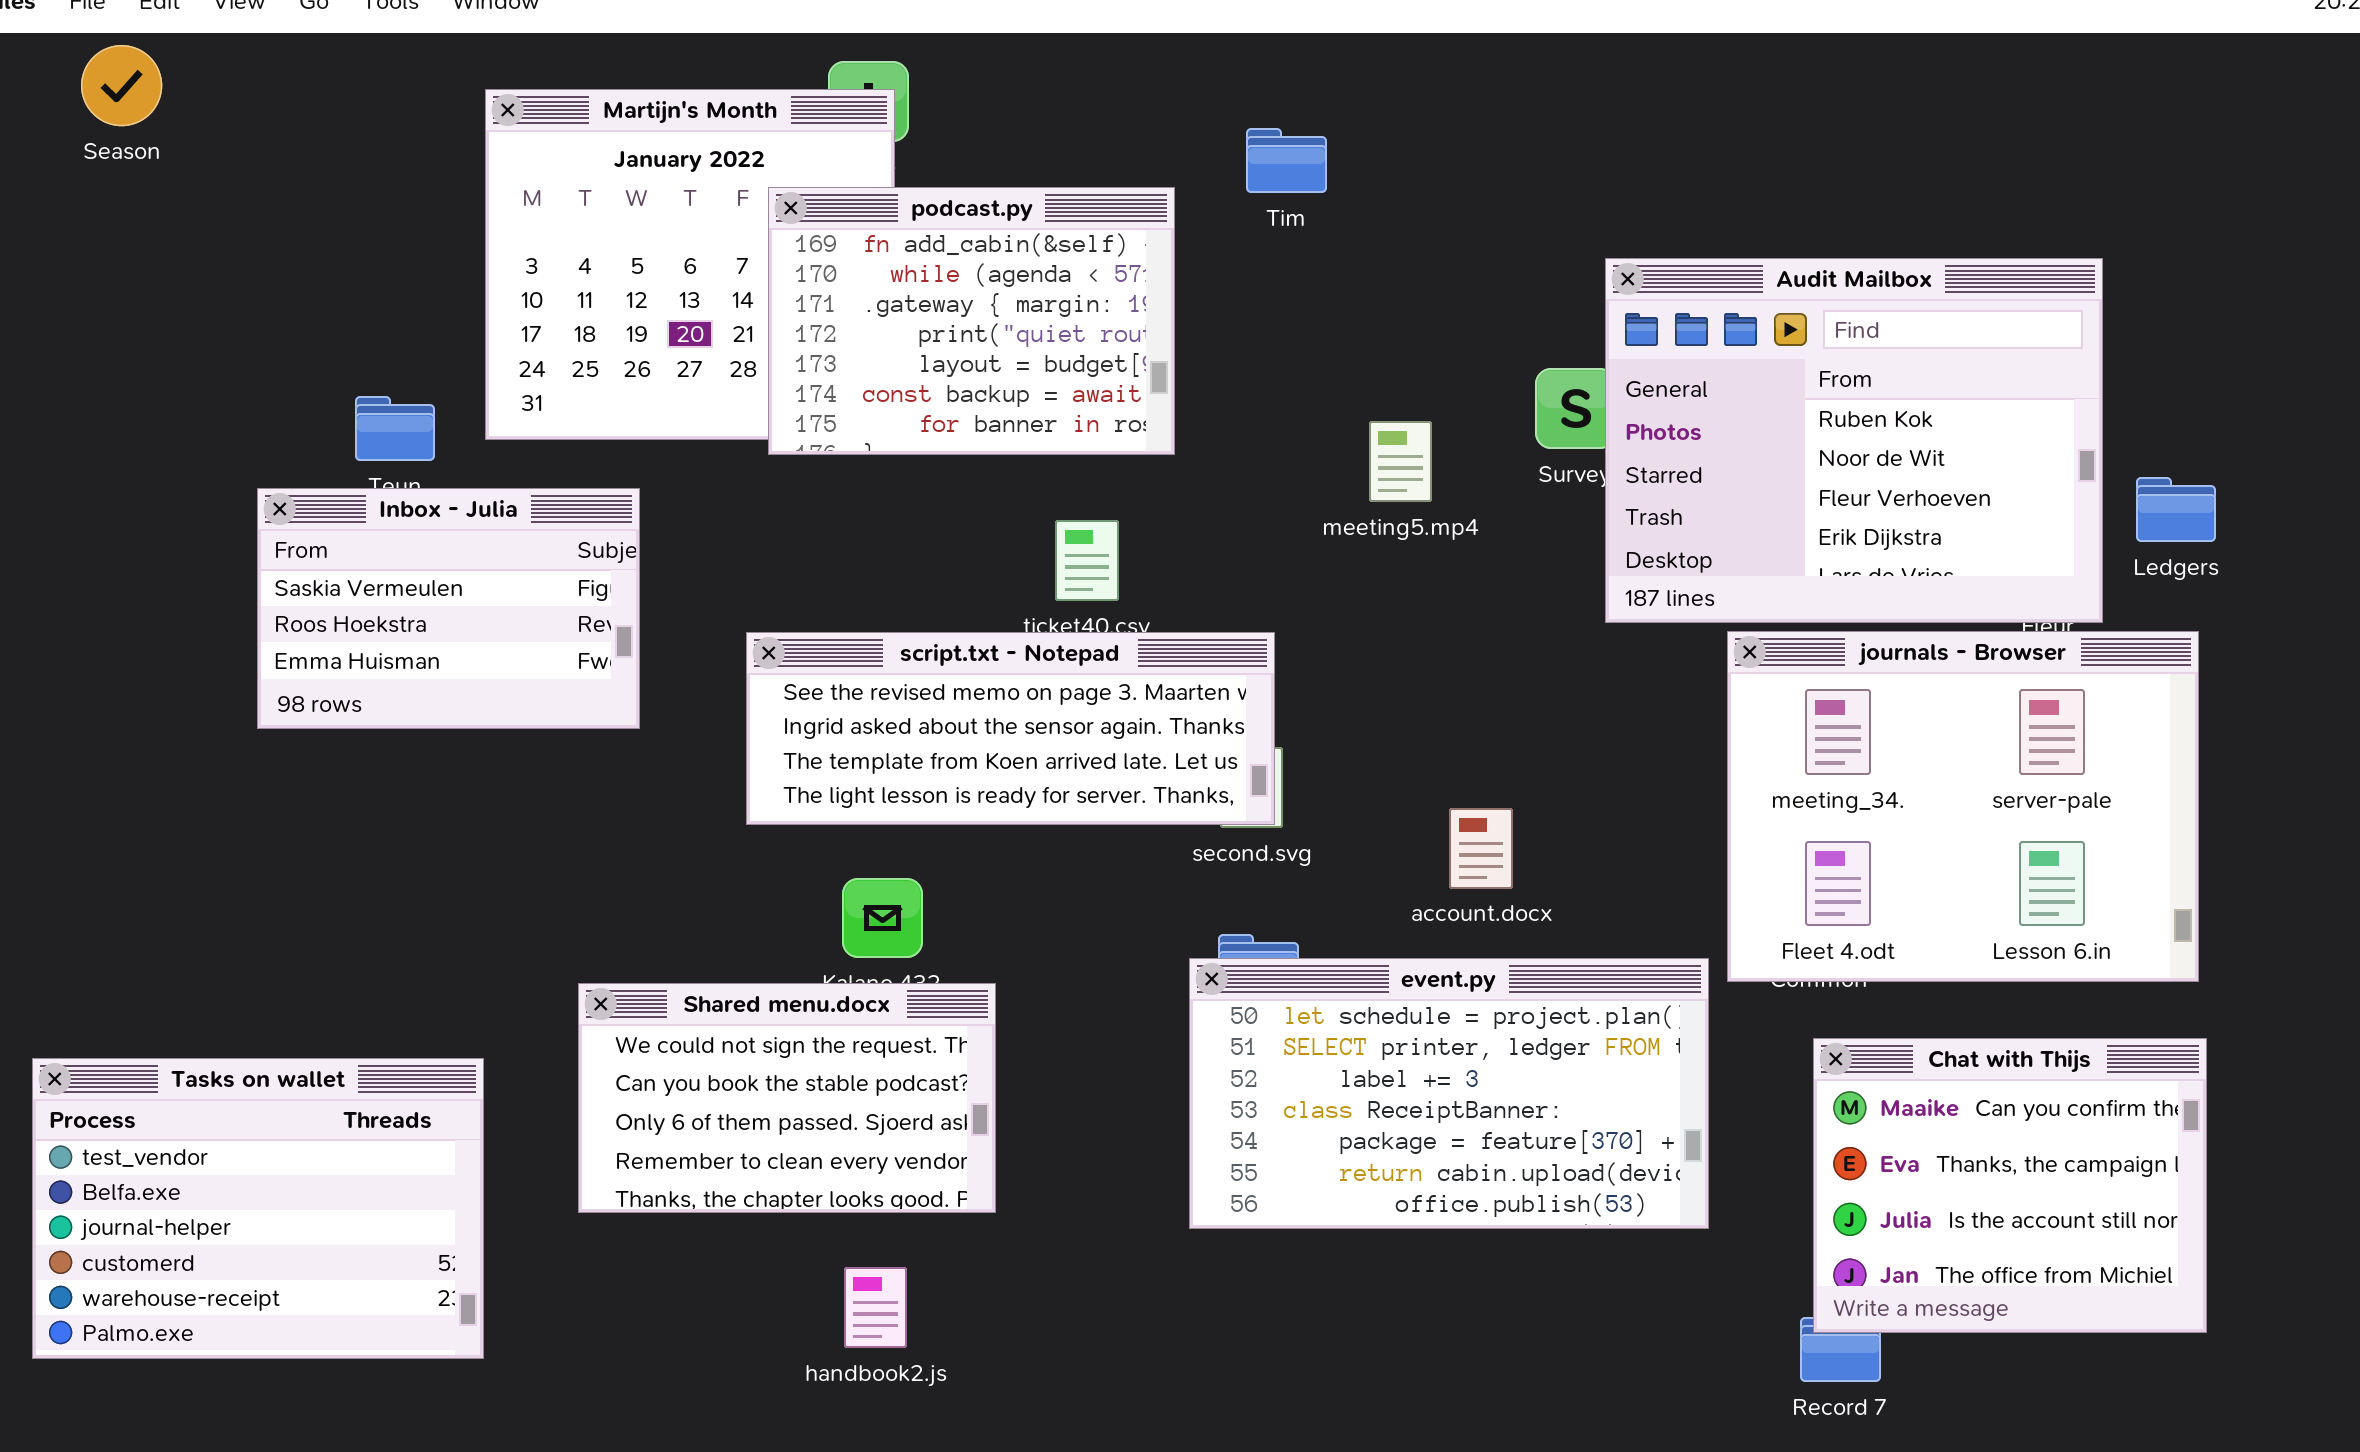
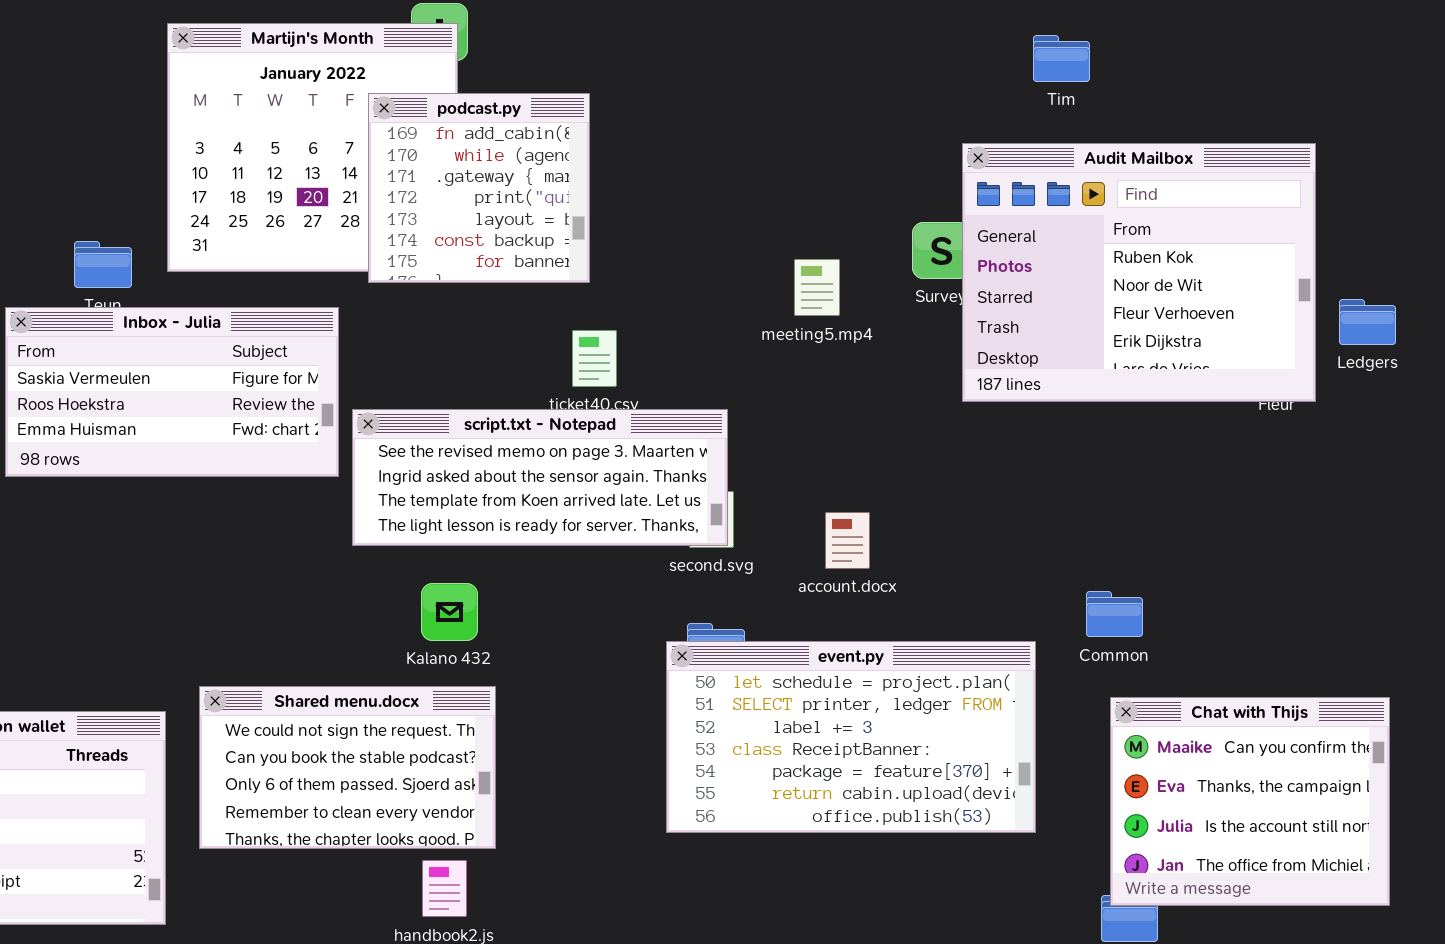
Tim: [1246,128,1327,193] -> [1033,35,1090,82], moved
podcast.py: [768,187,1175,455] -> [368,93,590,283], resized
Inbox - Julia: [257,488,640,729] -> [5,307,339,477], resized
journals - Browser: [1727,631,2199,982] -> none, closed
account.docx: [1449,808,1513,889] -> [825,512,870,569], moved
Shared menu.docx: [578,983,996,1213] -> [199,686,496,849], moved

